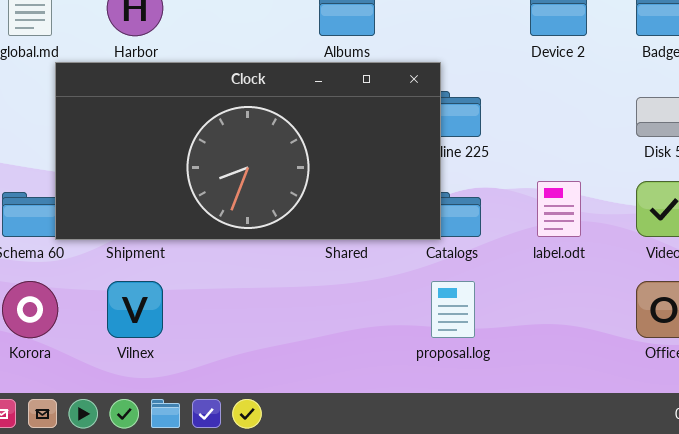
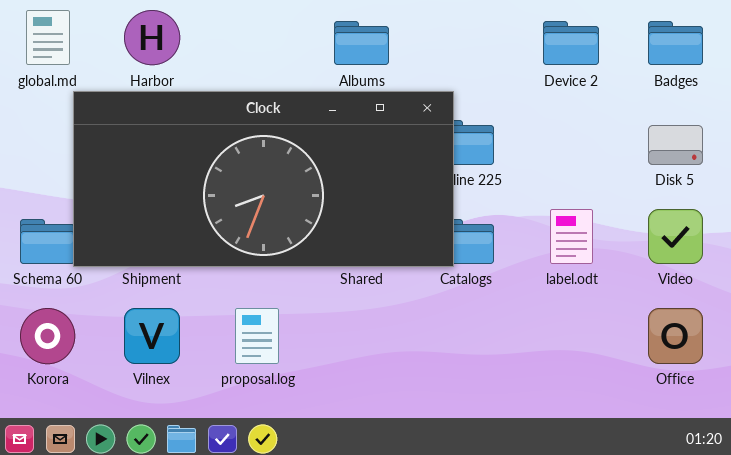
proposal.log: [431,281,475,338] -> [235,308,279,364], moved

